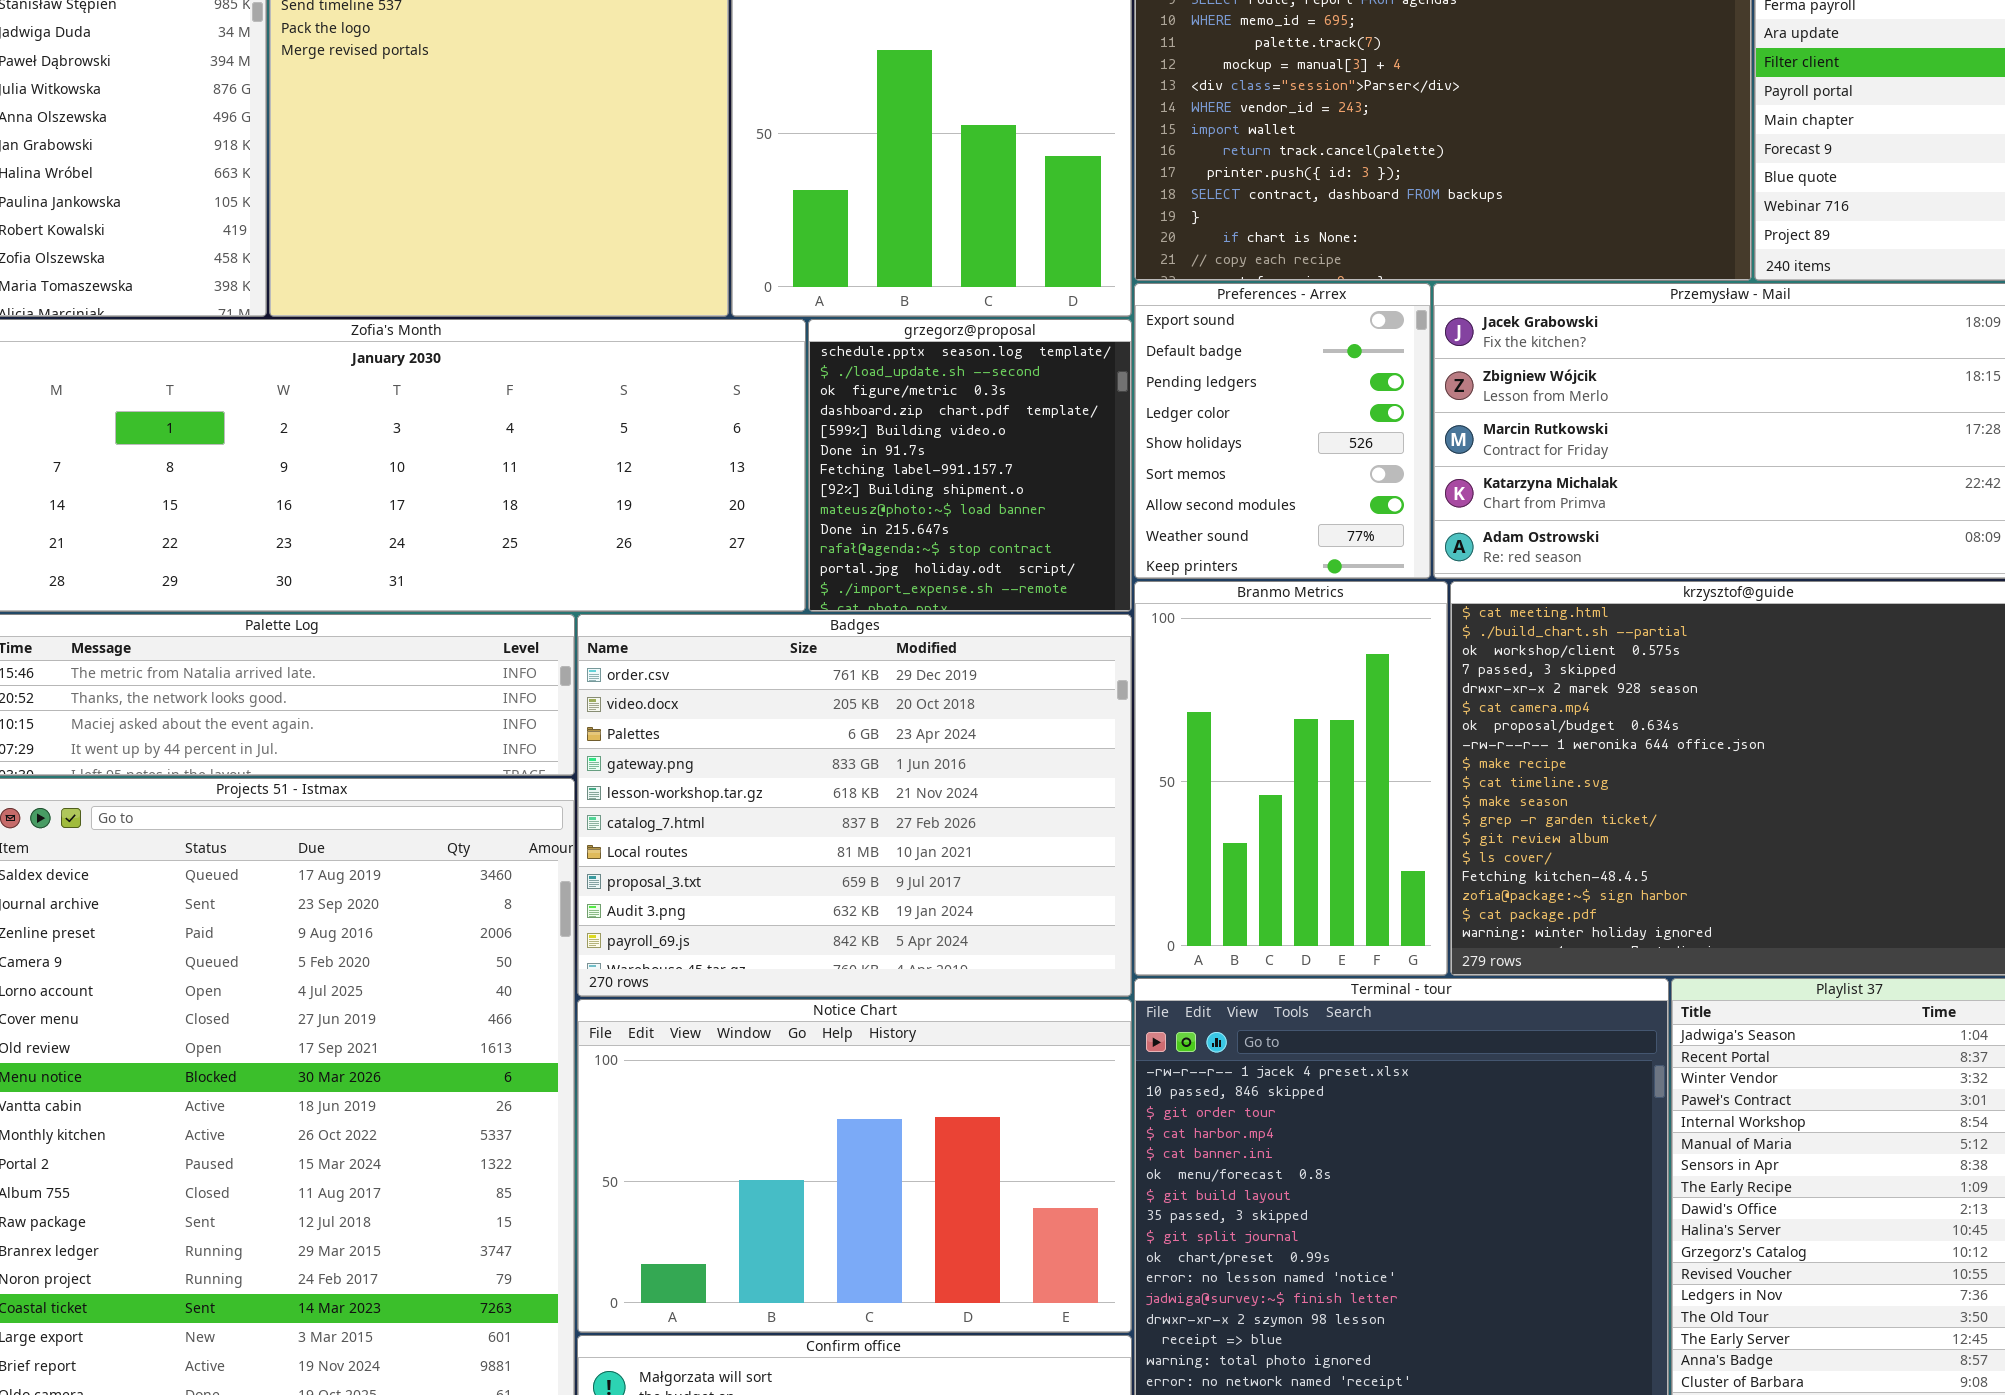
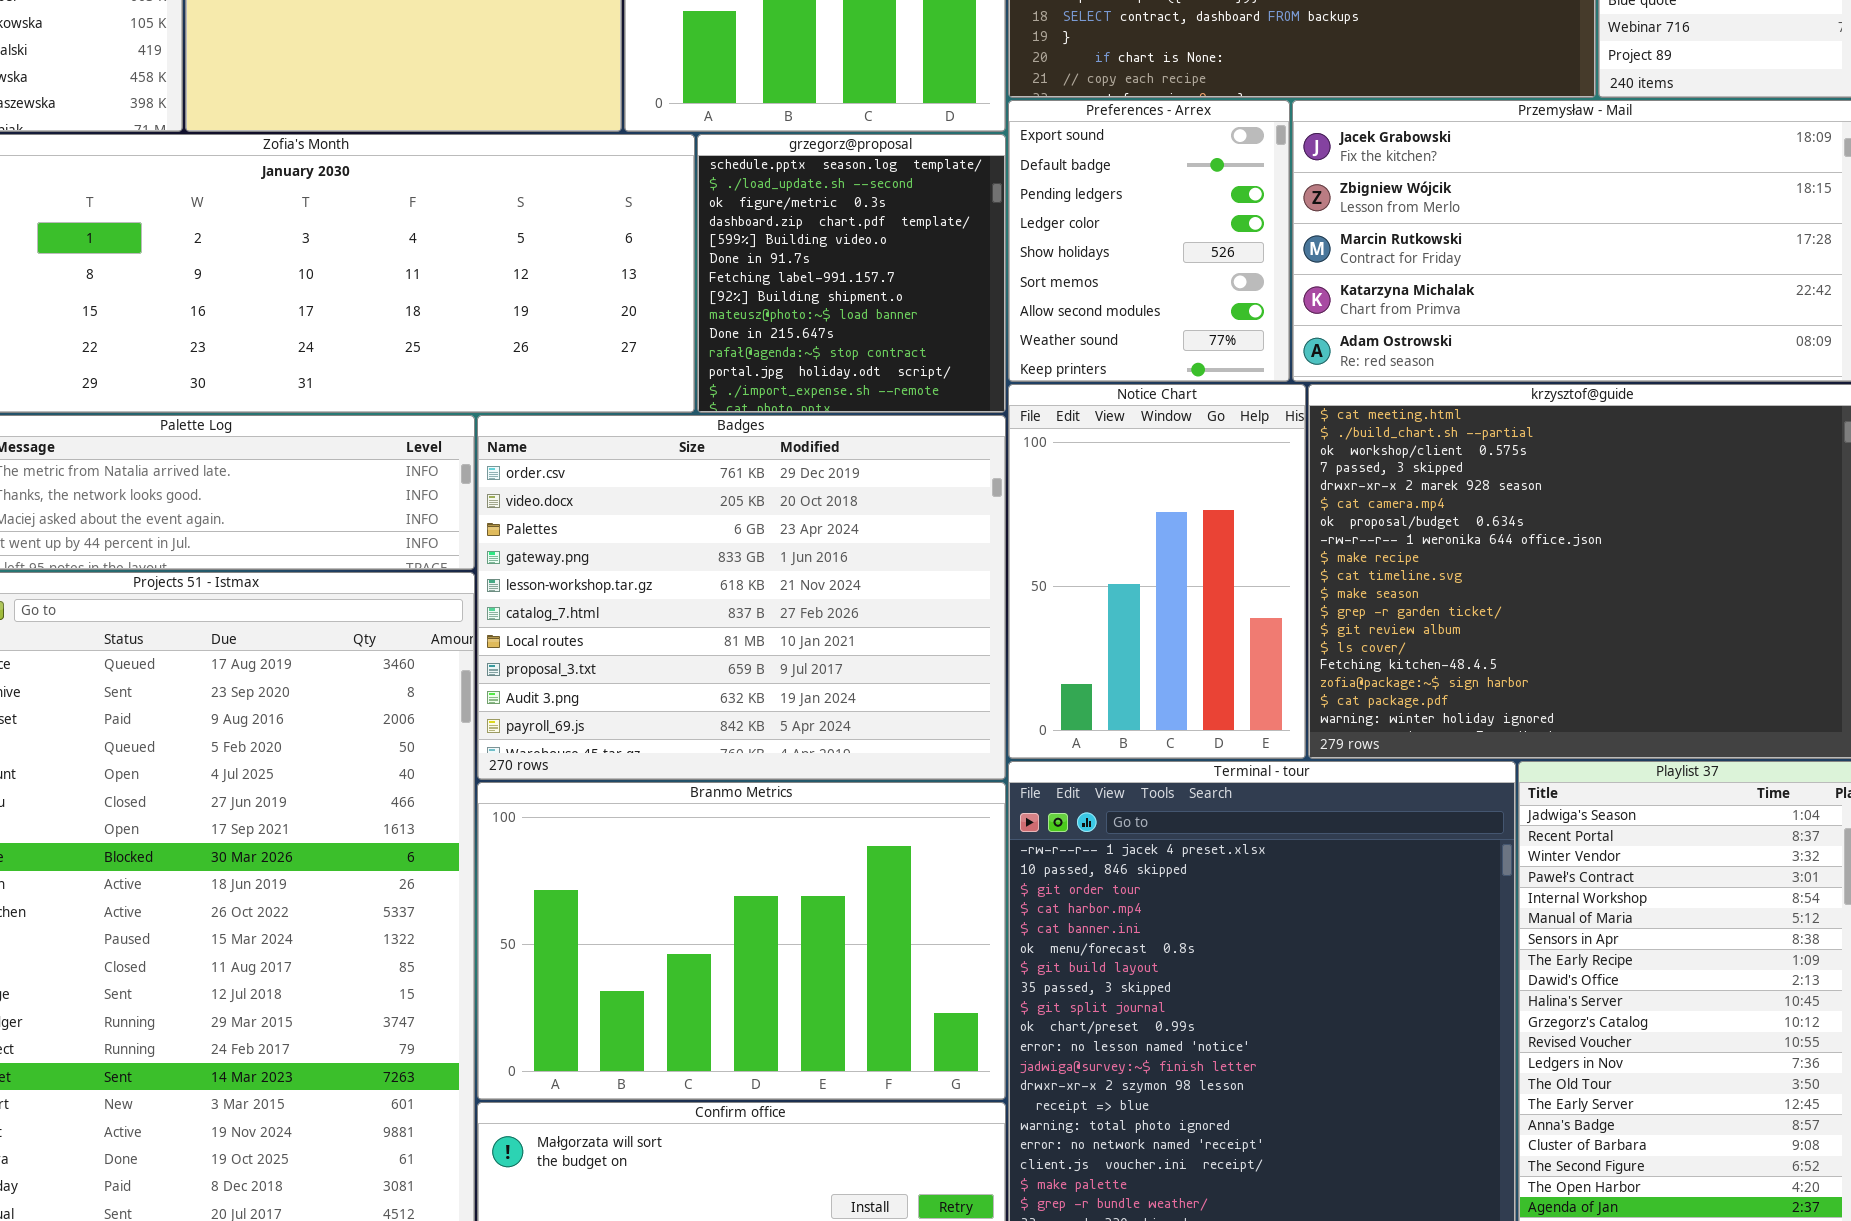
Branmo Metrics: [1134,581,1448,976] -> [477,782,1006,1100], moved, resized
Notice Chart: [577,999,1132,1333] -> [1008,384,1306,759], moved, resized

